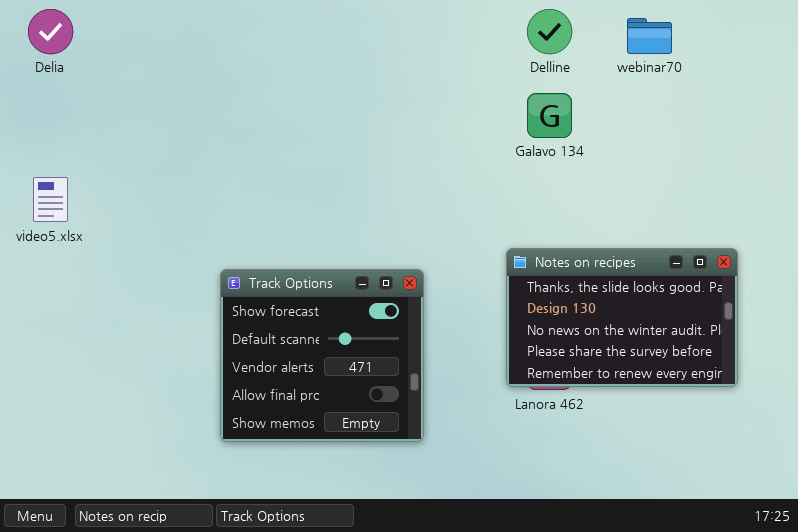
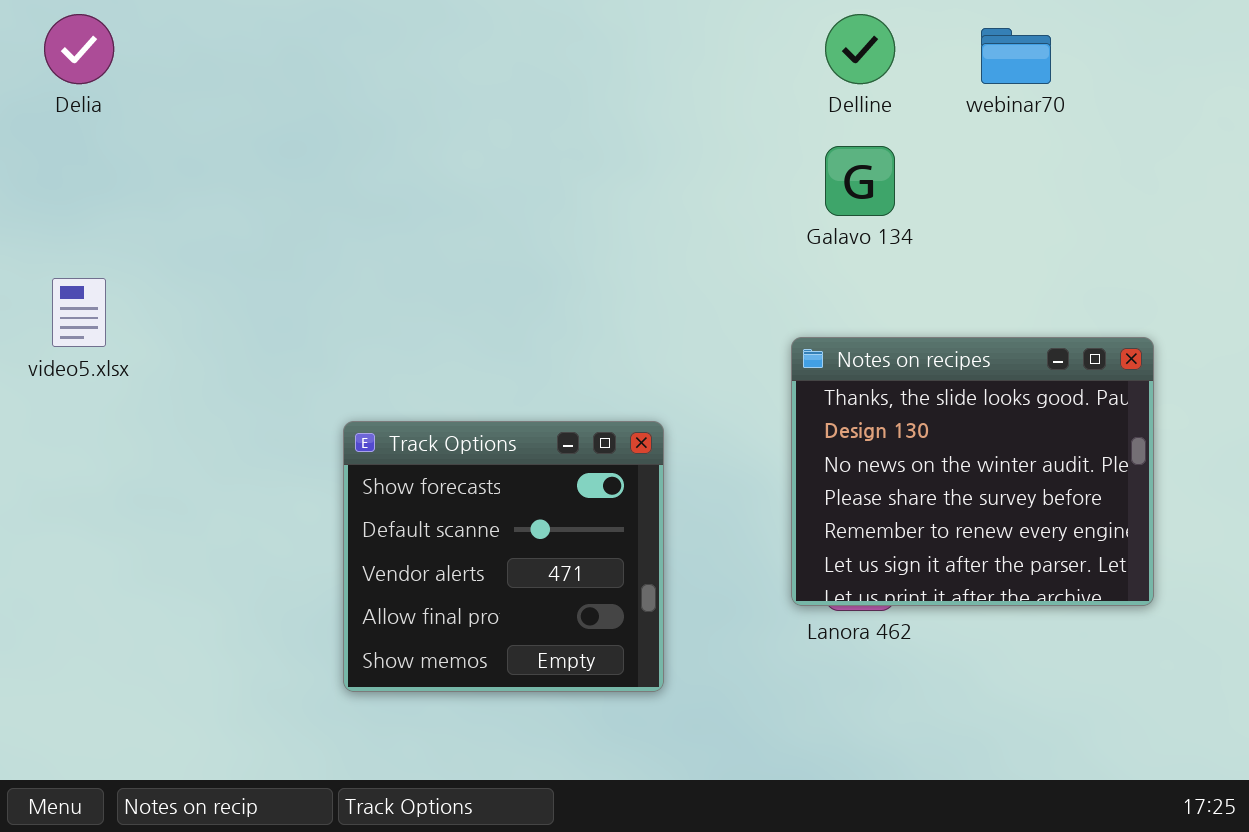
Notes on recipes: [506,248,738,387] -> [791,337,1154,606], resized

